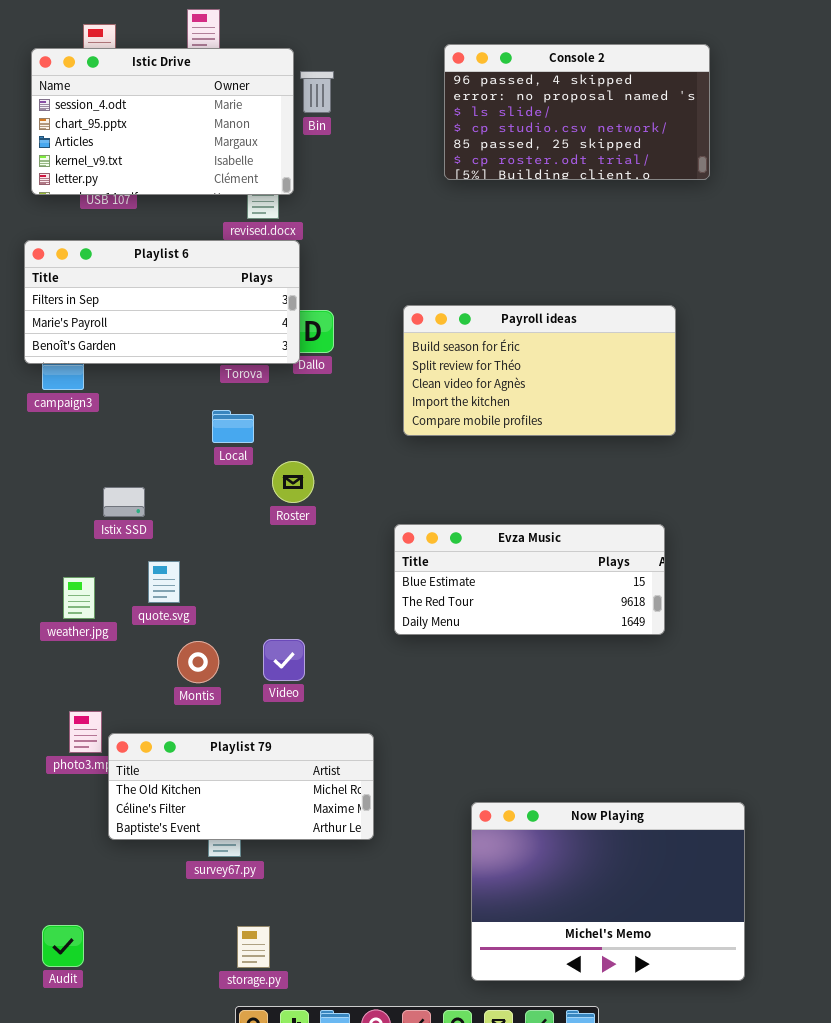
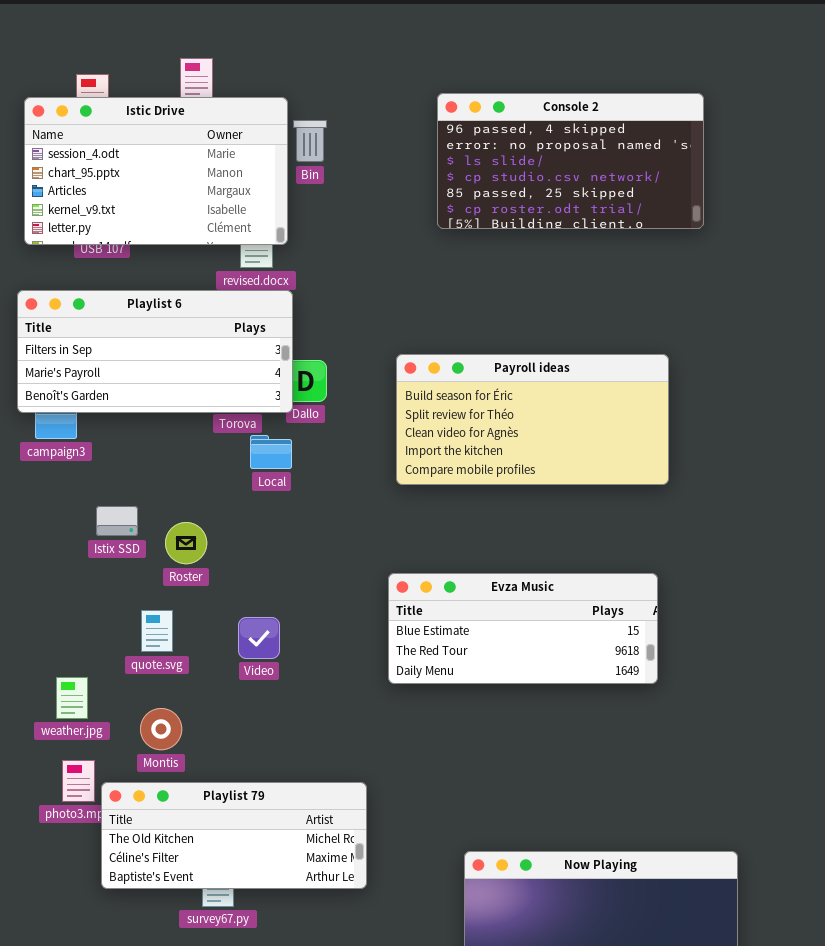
Local: [212,410,254,443] -> [250,435,292,469], moved
Roster: [272,461,314,503] -> [165,522,207,564], moved
Istix SSD: [103,487,145,517] -> [96,506,138,536], moved
weather.jpg: [63,577,95,619] -> [56,677,88,719], moved
Video: [263,639,305,681] -> [238,617,280,659], moved
Montis: [177,641,219,683] -> [140,708,182,750], moved

